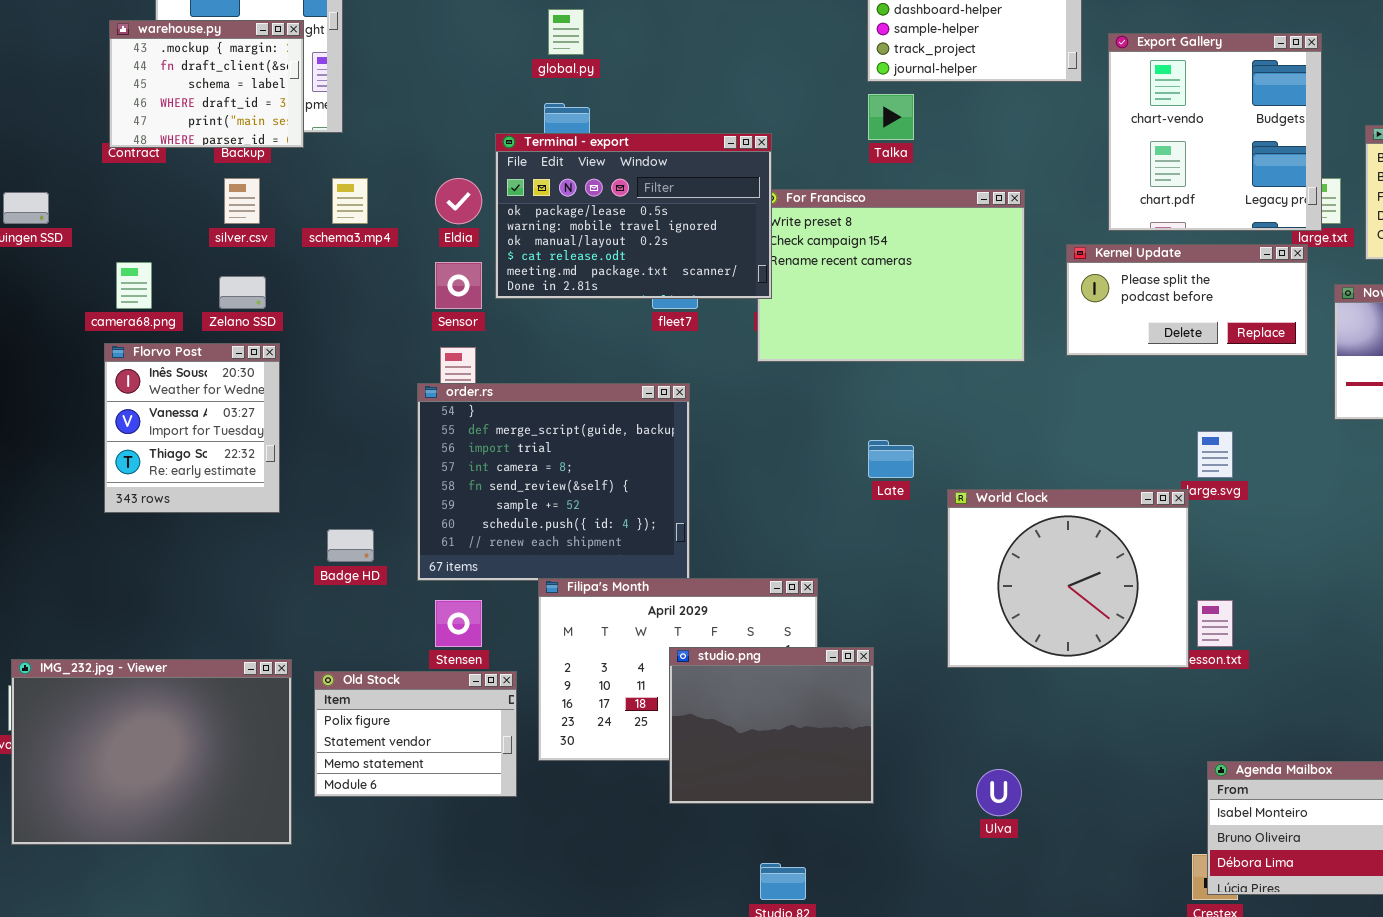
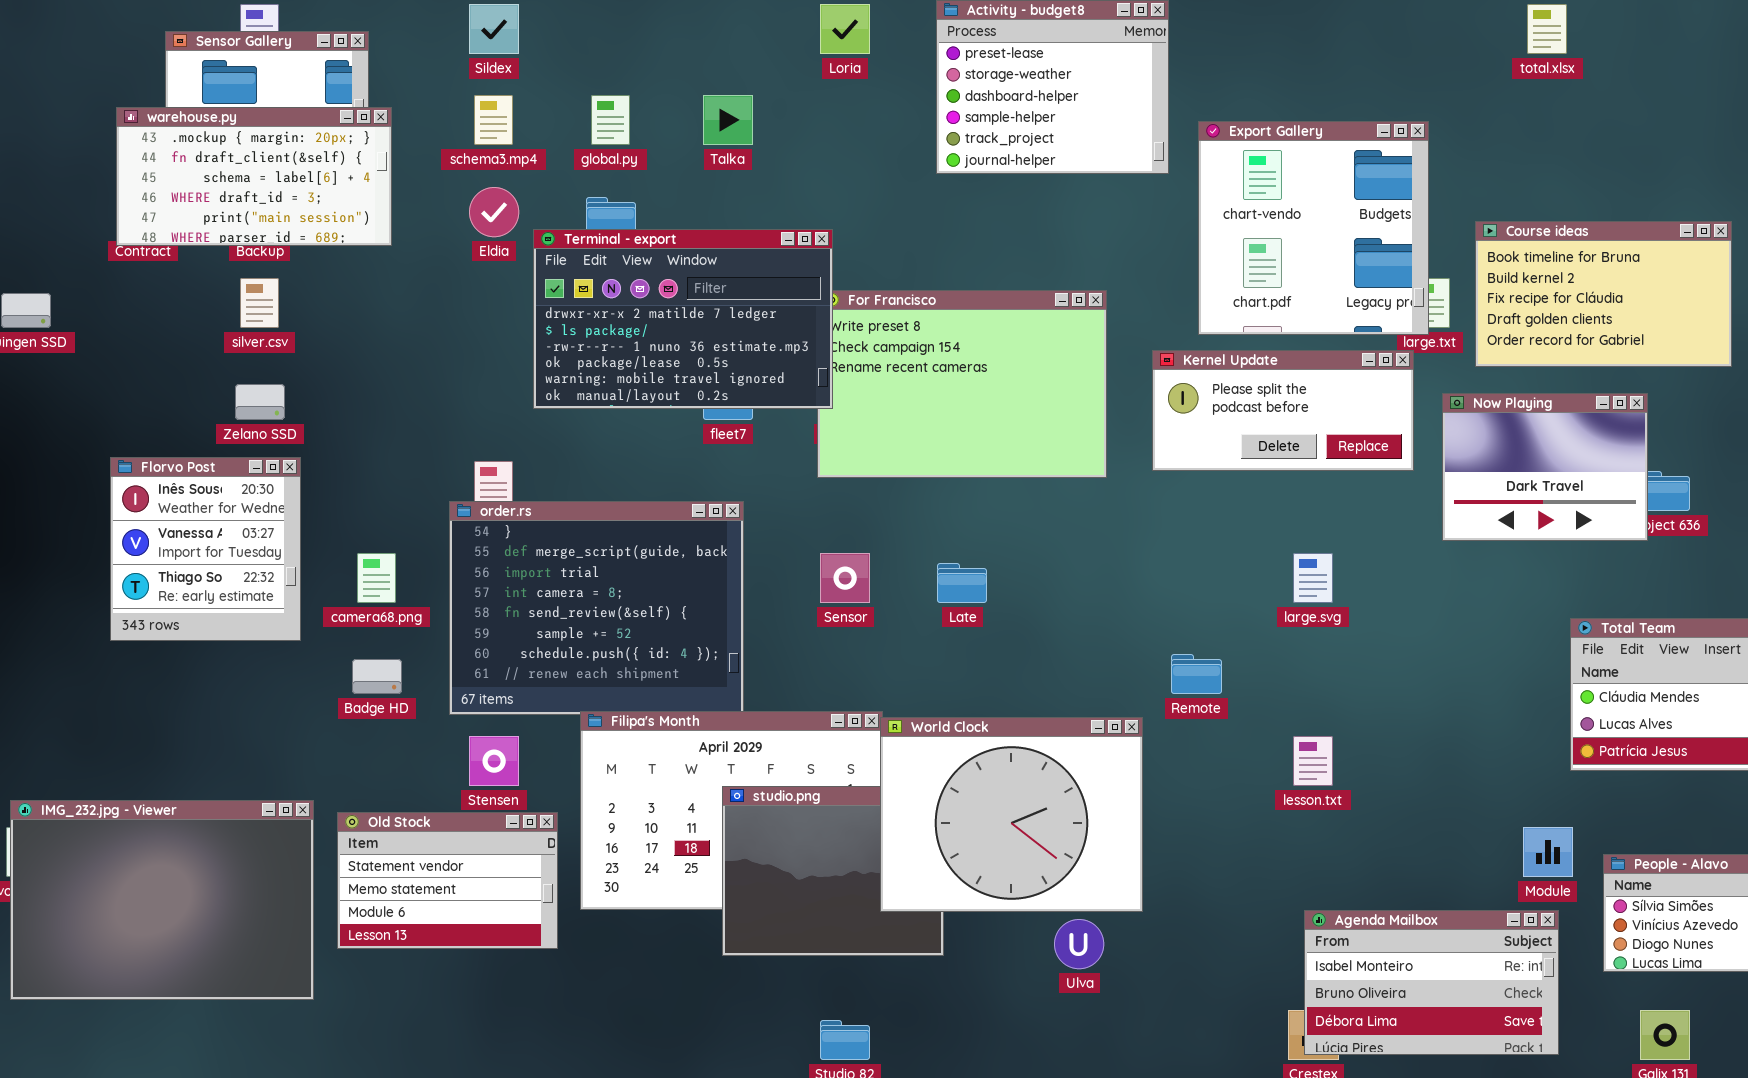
warehouse.py: [109,20,304,148] -> [116,107,392,246], resized
Talka: [868,94,914,140] -> [703,95,753,145], moved
Terminal - export: [495,133,772,299] -> [533,229,833,409], scrolled up 3 rows
schema3.mp4: [332,178,368,224] -> [474,95,513,145], moved
Eldia: [435,178,482,224] -> [469,187,519,237], moved
camera68.png: [116,262,152,309] -> [357,553,396,603], moved
Sensor: [435,262,482,309] -> [820,553,870,603], moved
World Clock: [947,489,1189,668] -> [880,717,1143,912], moved
Old Stock: [314,671,517,797] -> [337,812,558,949], scrolled down 1 row

